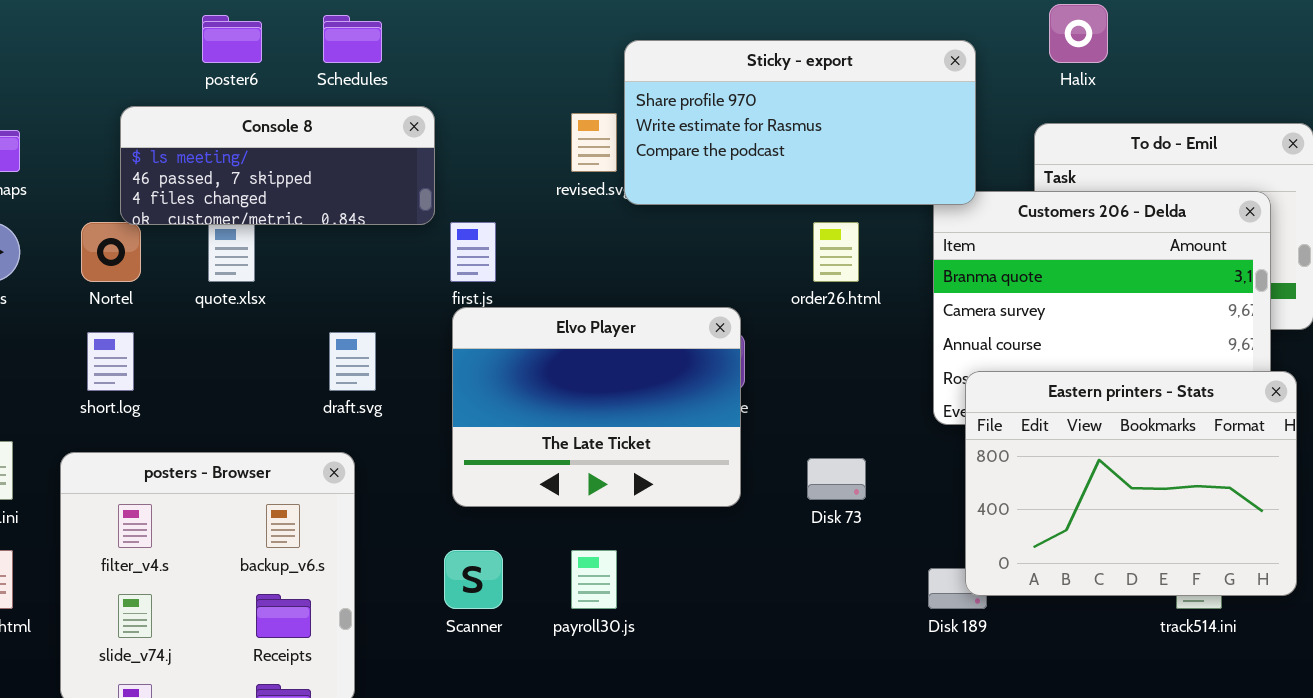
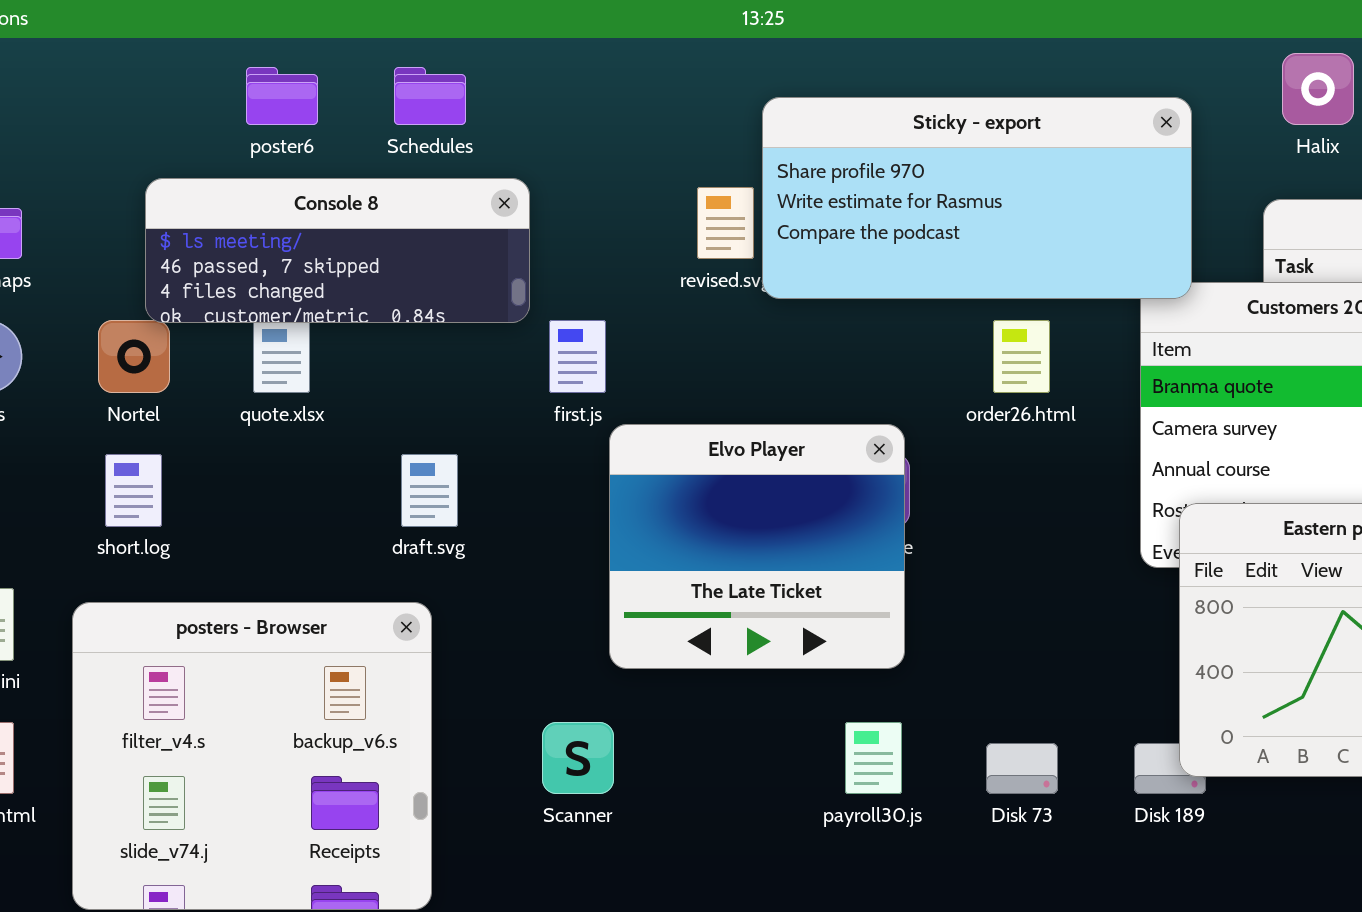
Elvo Player: [452,307,741,507] -> [609,424,905,669], resized
Disk 73: [807,458,866,500] -> [986,743,1058,794], moved
payroll30.js: [571,550,617,609] -> [845,722,902,794], moved

